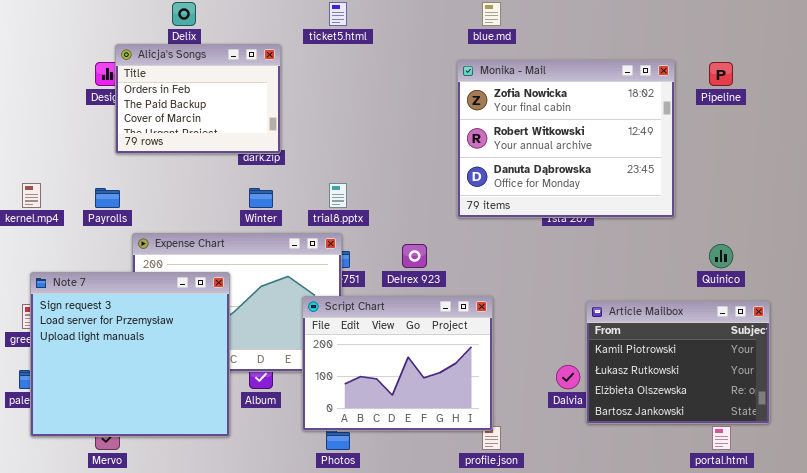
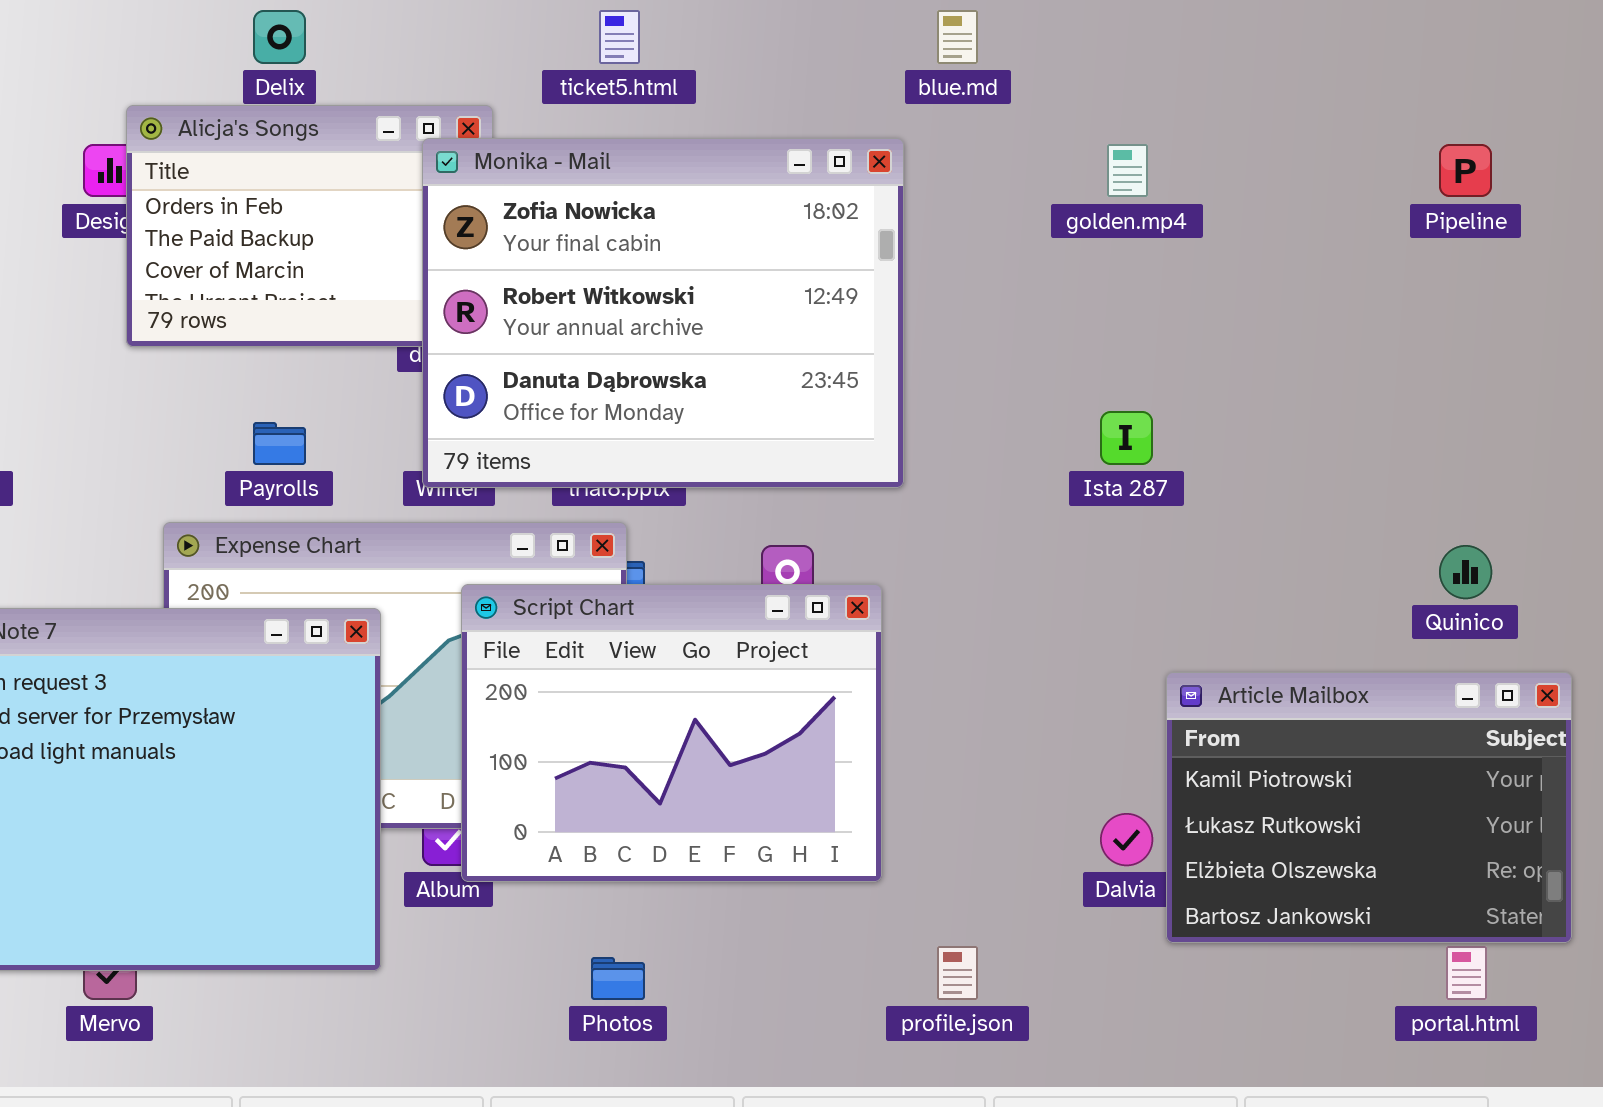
Monika - Mail: [457,60,675,218] -> [422,138,904,488], moved
Payrolls: [95,188,120,208] -> [253,422,306,465], moved
Script Chart: [302,296,493,431] -> [461,584,882,882], moved

